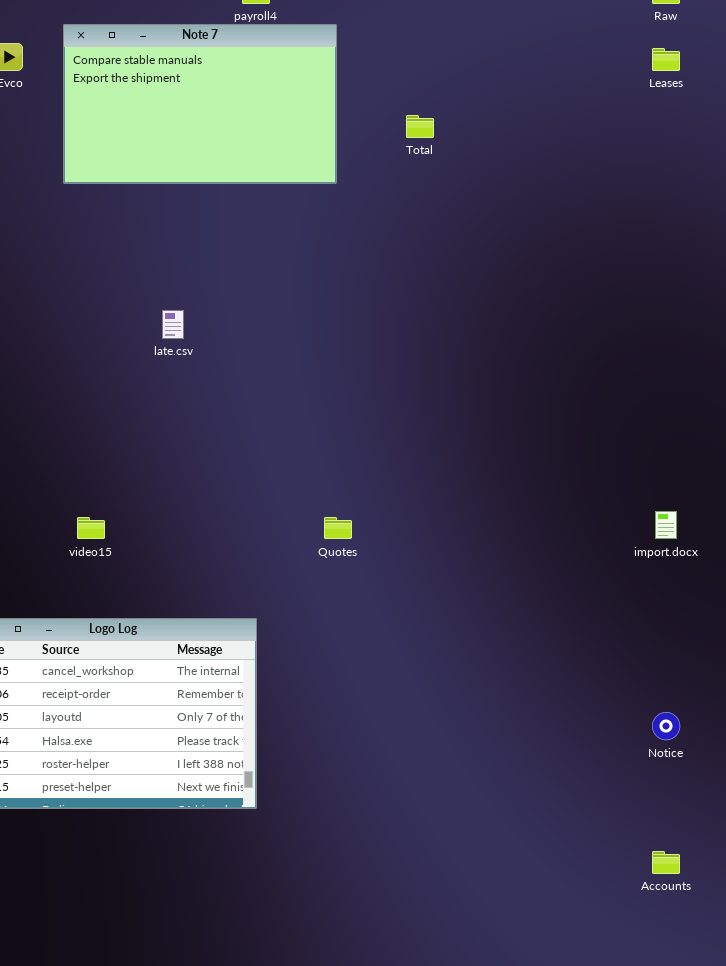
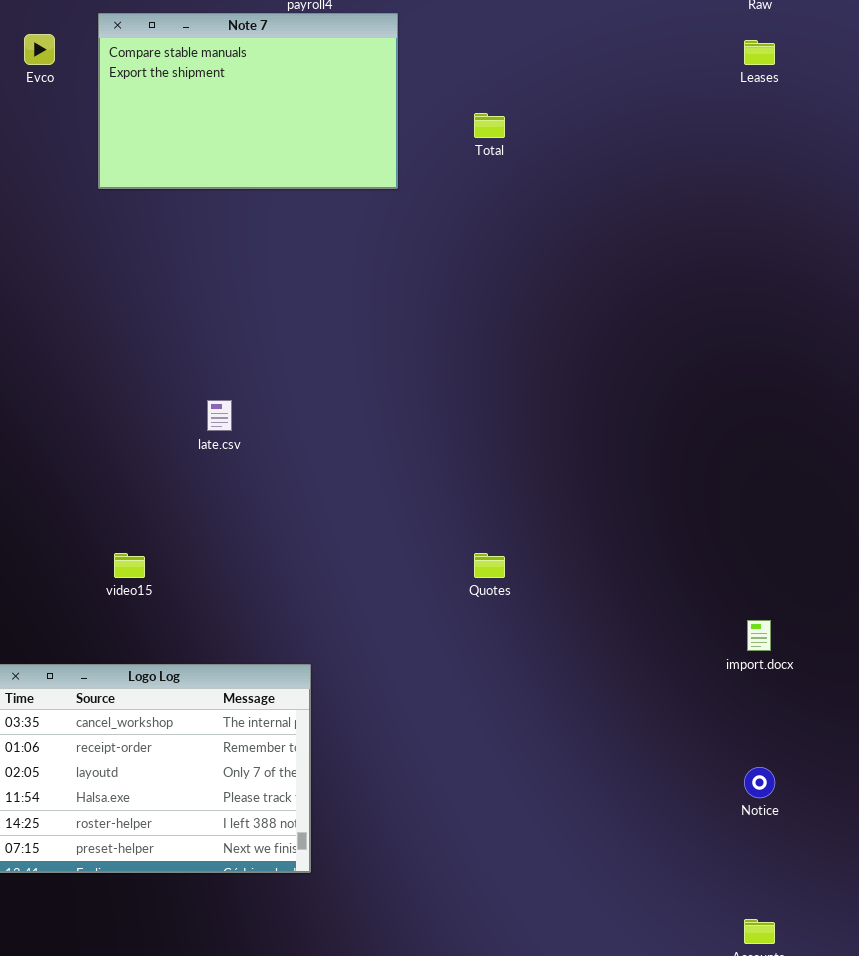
late.csv: [162,310,184,339] -> [207,400,232,431], moved
import.docx: [655,511,677,539] -> [747,620,771,651], moved
Quotes: [324,517,352,539] -> [474,553,505,578], moved

